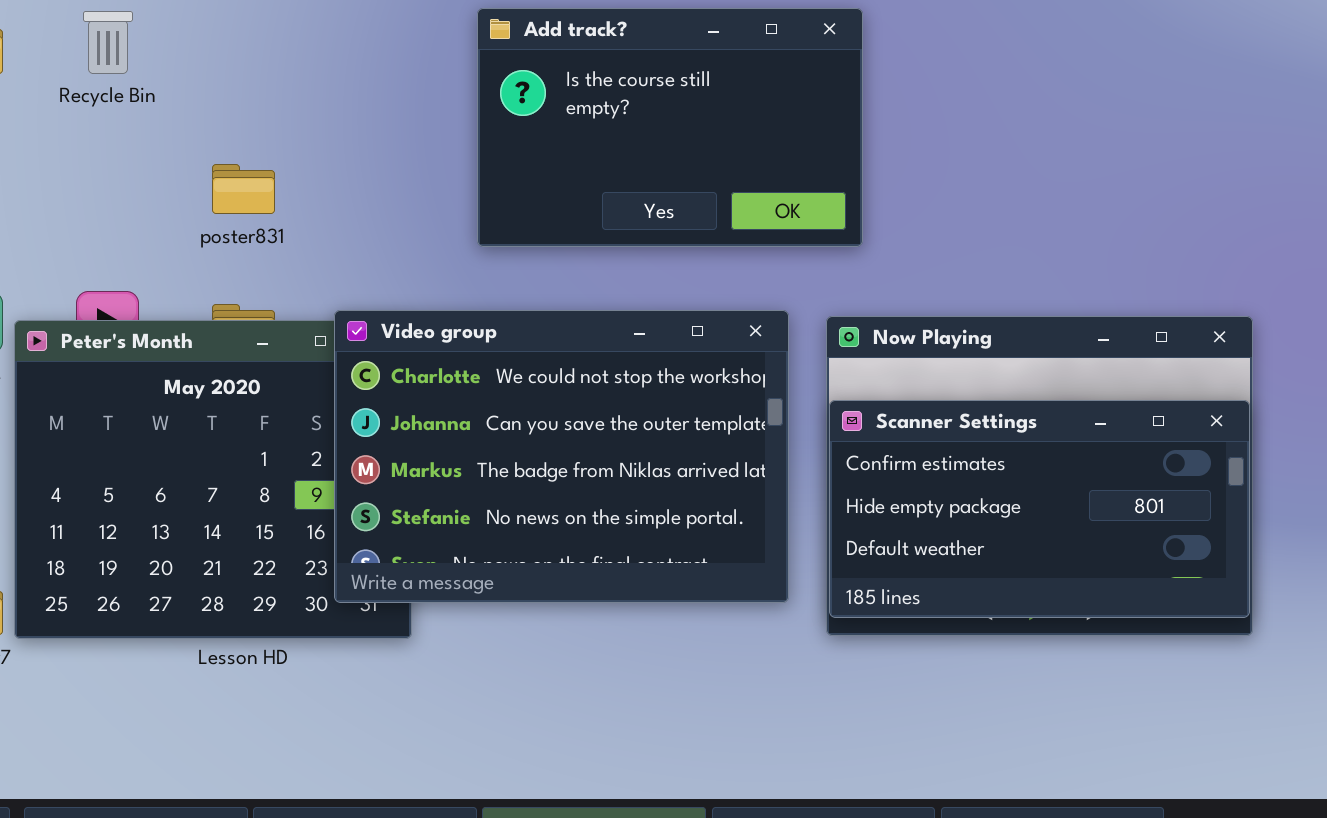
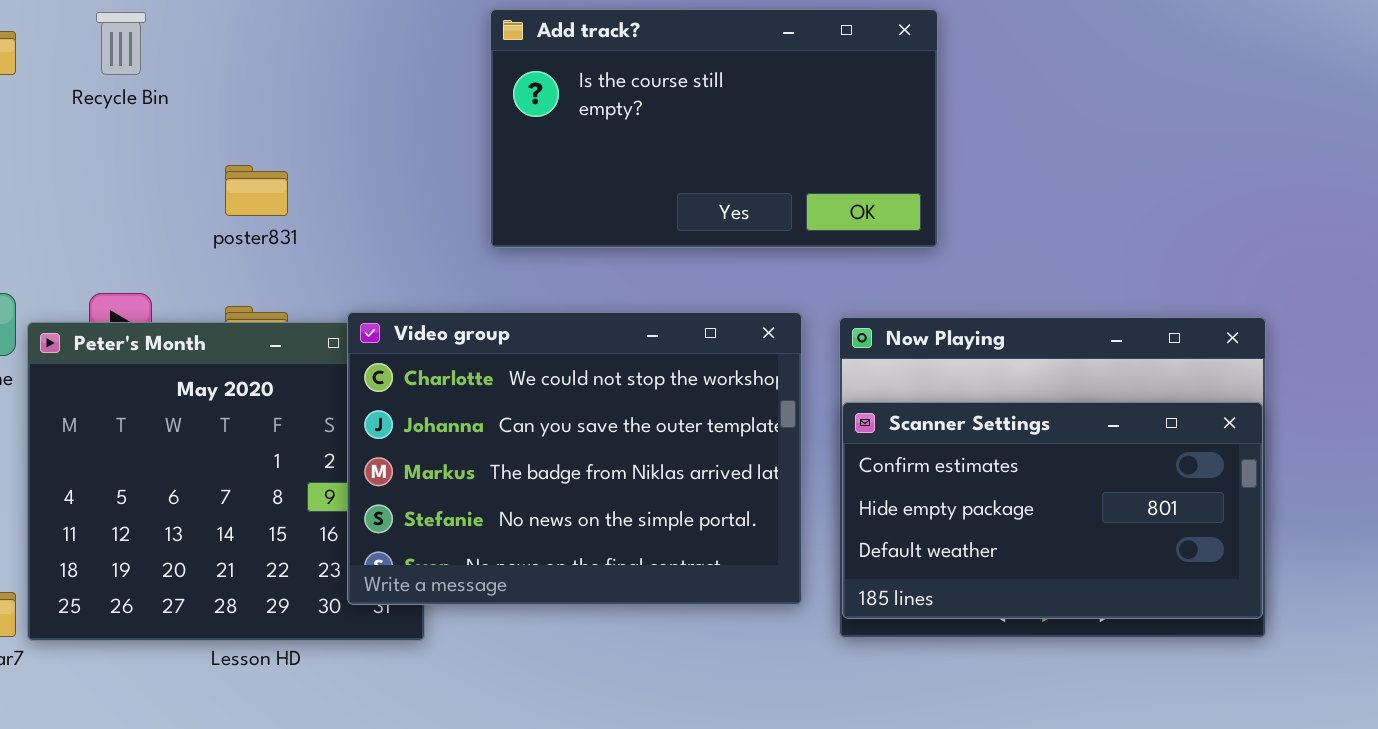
Add track?: [477,8,863,247] -> [490,9,938,248], resized

